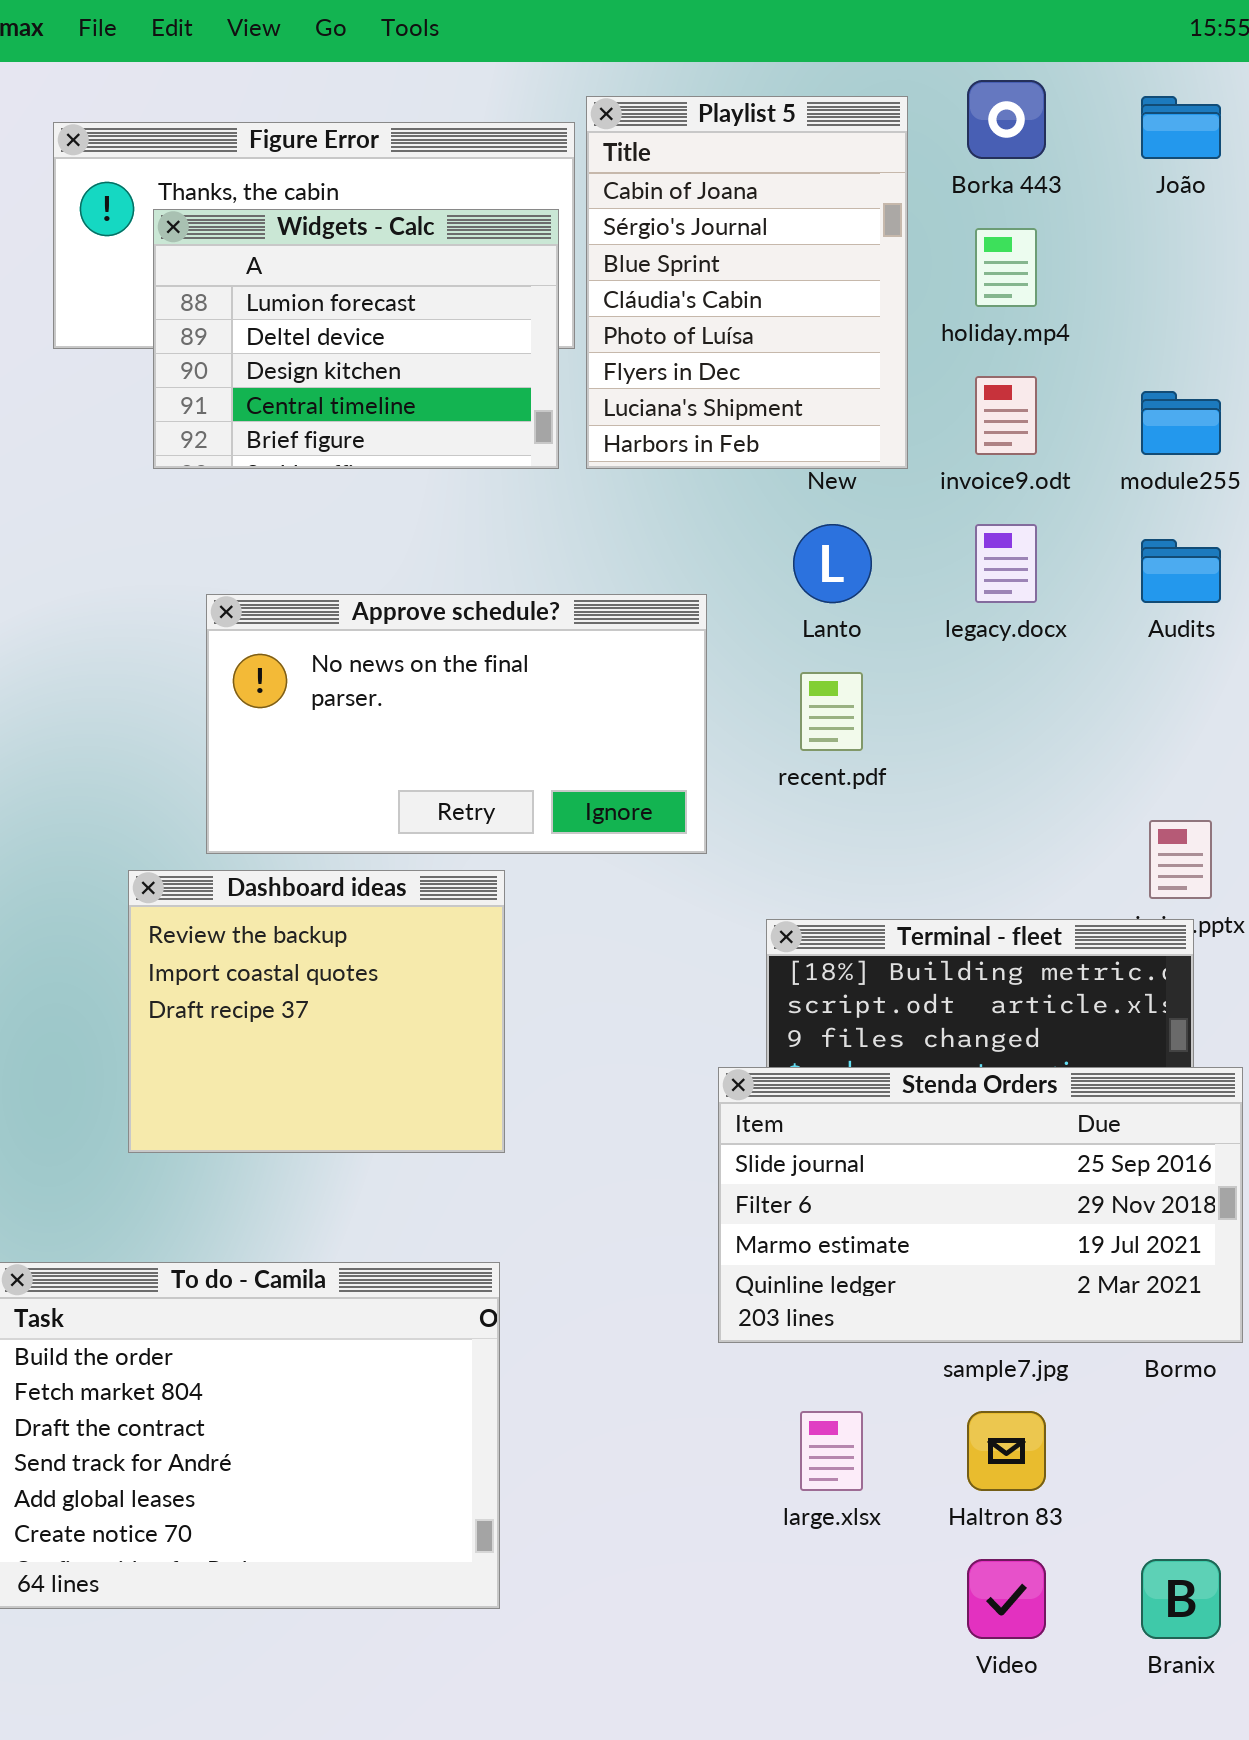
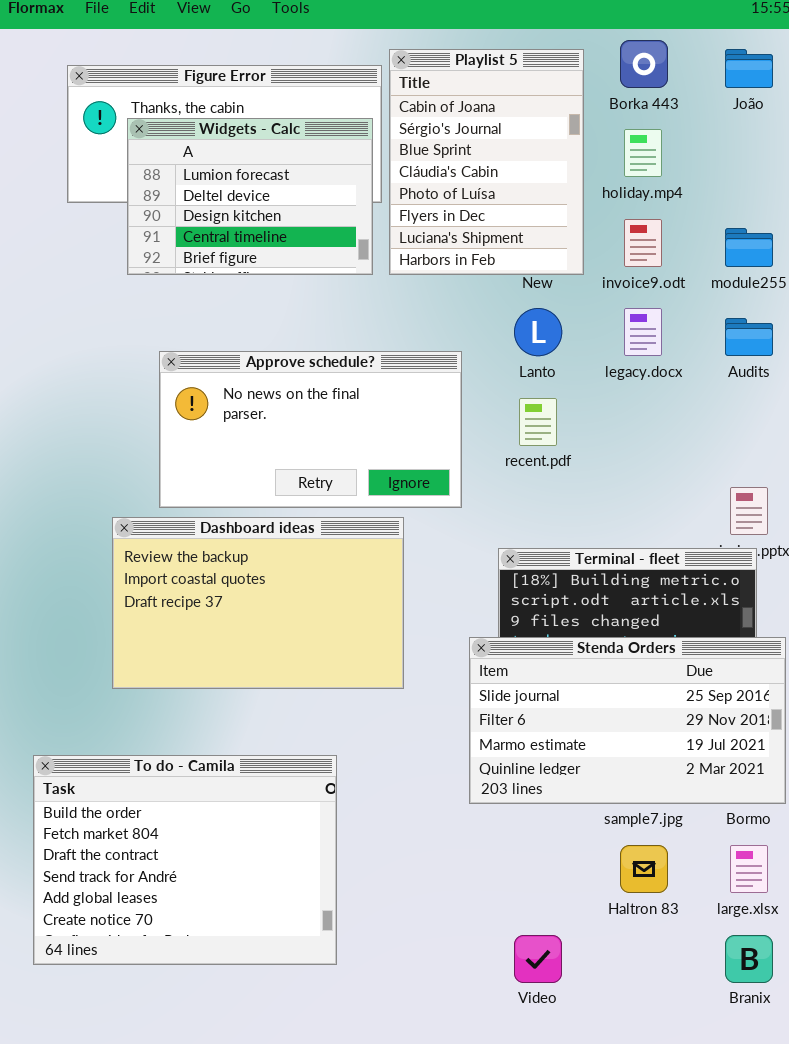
Dashboard ideas: [128,870,505,1153] -> [112,517,404,689], resized
large.xlsx: [800,1411,863,1491] -> [730,845,768,893], moved
Video: [967,1559,1046,1639] -> [514,935,562,983], moved

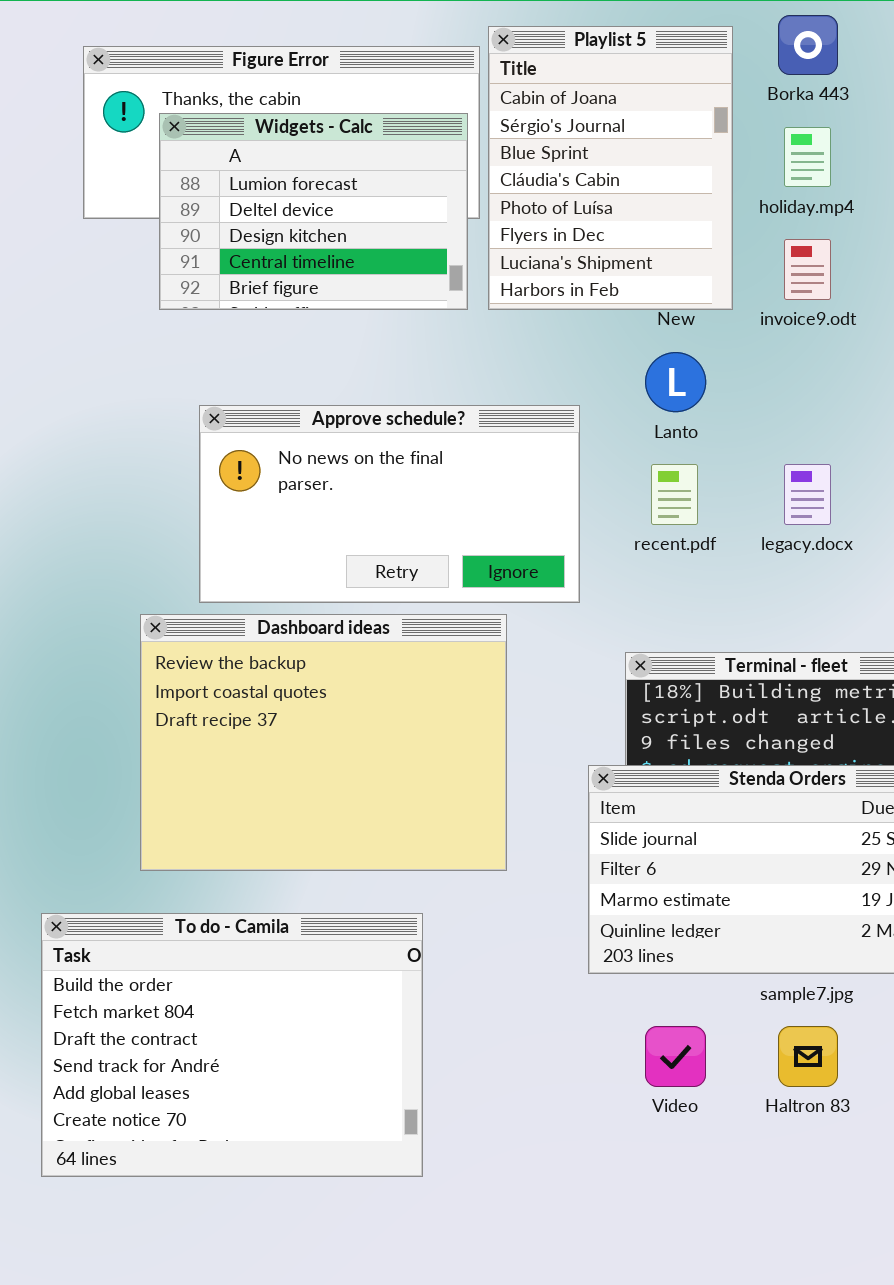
legacy.docx: [624,308,662,356] -> [784,464,831,525], moved
Dashboard ideas: [112,517,404,689] -> [140,614,507,871], resized
Video: [514,935,562,983] -> [645,1026,706,1087], moved

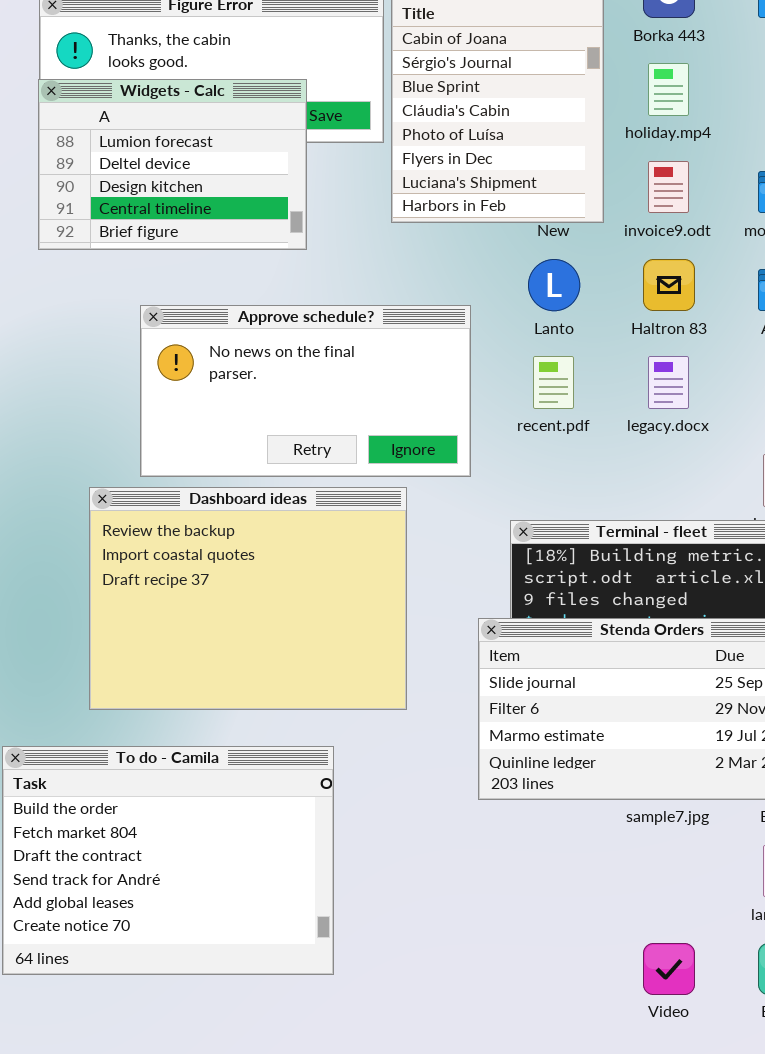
Widgets - Calc: [159,113,468,310] -> [38,79,307,250], moved
Video: [645,1026,706,1087] -> [643,943,695,995], moved
Haltron 83: [778,1026,838,1087] -> [643,259,695,311], moved

